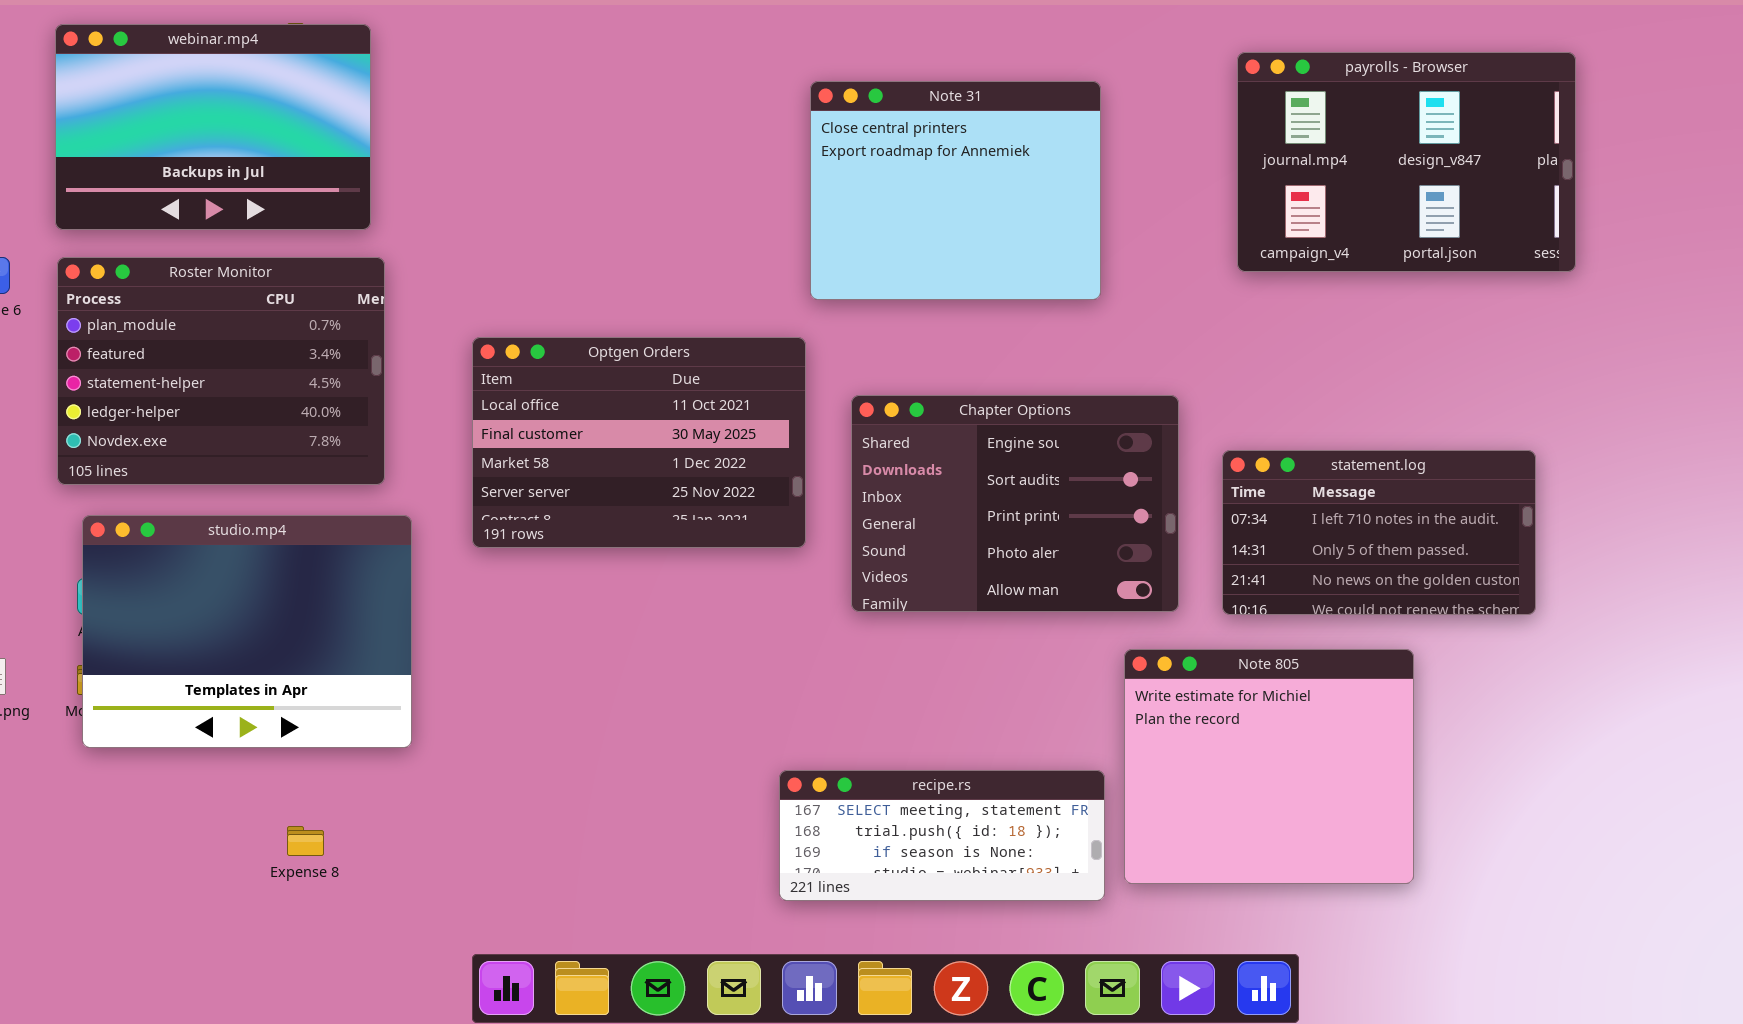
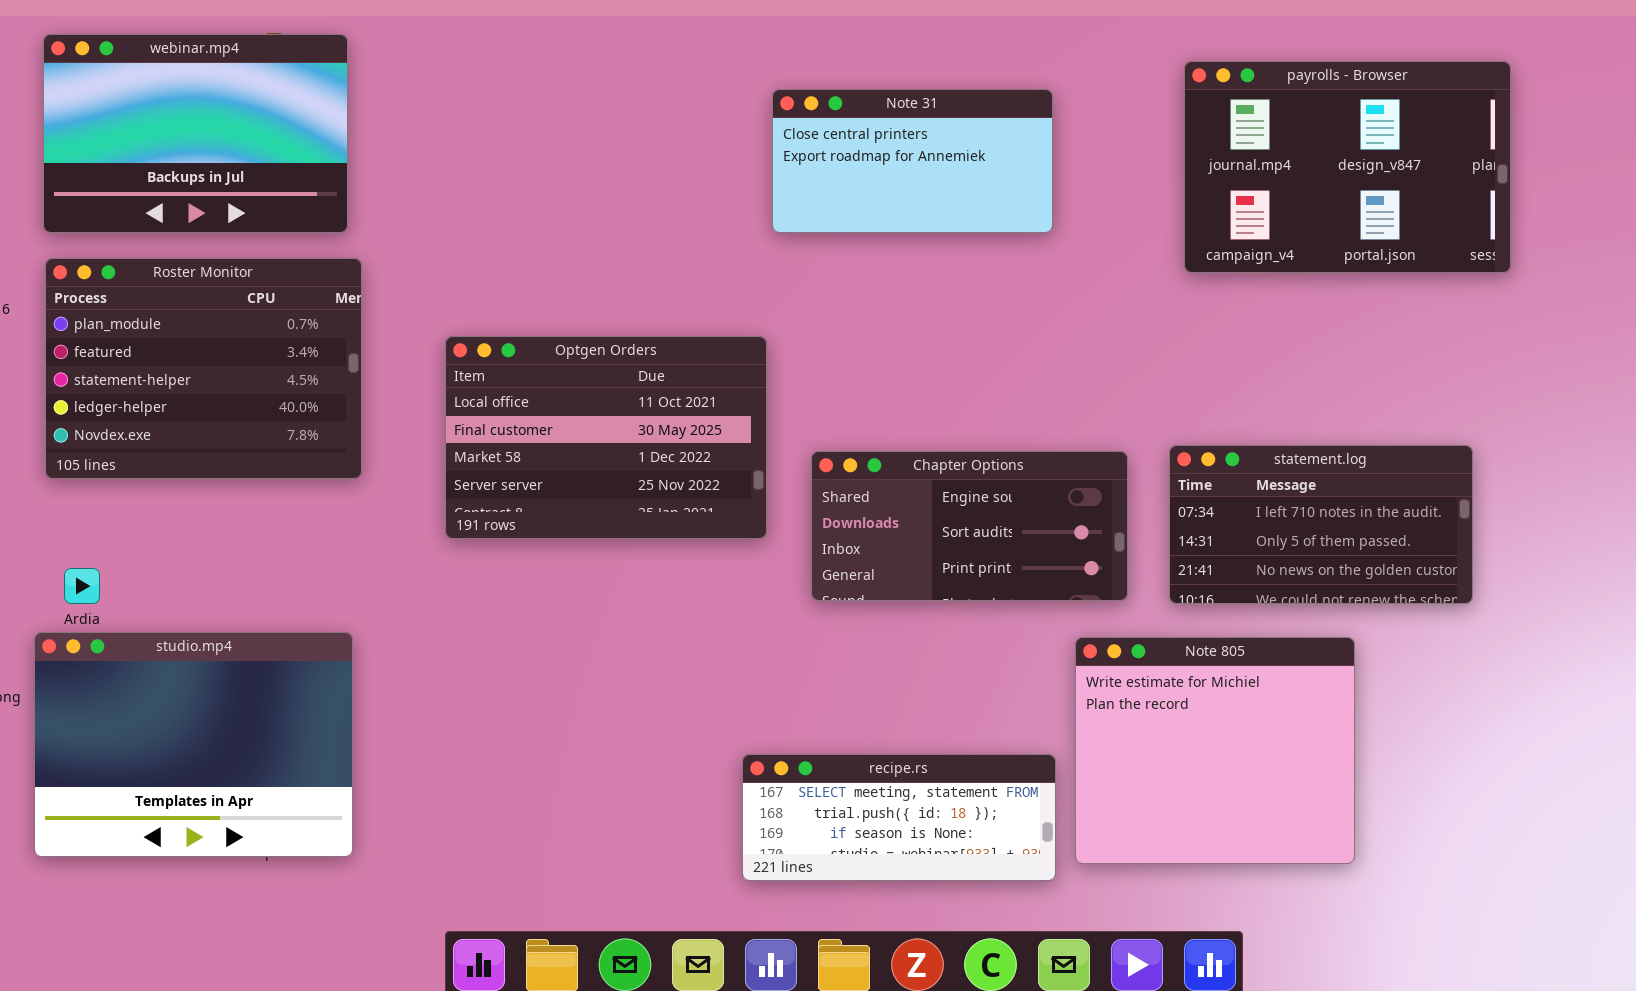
Note 31: [810,81,1101,300] -> [772,89,1053,233], resized
Chapter Options: [851,395,1179,612] -> [811,451,1128,601], resized
studio.mp4: [82,515,412,748] -> [34,632,353,857], moved

